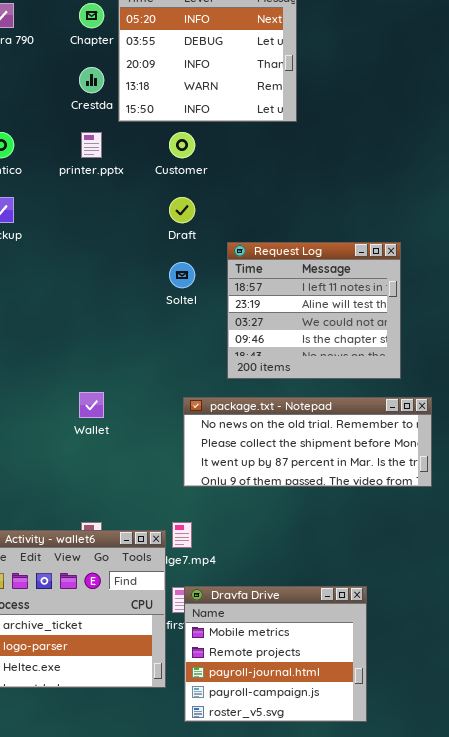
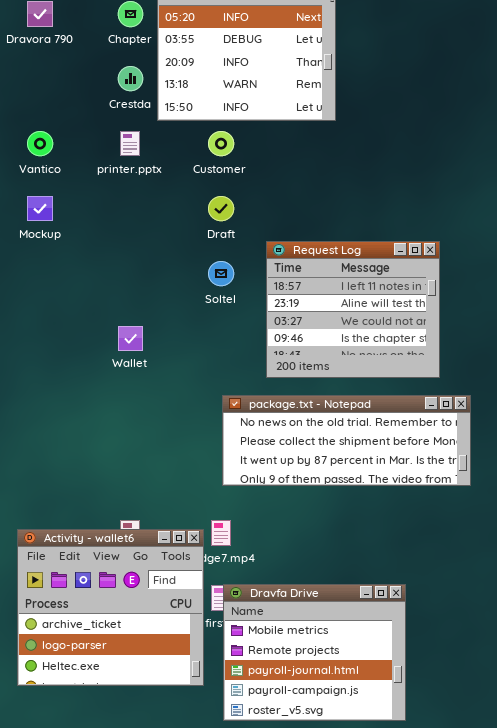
Wallet: [79,392,104,418] -> [118,326,143,351], moved

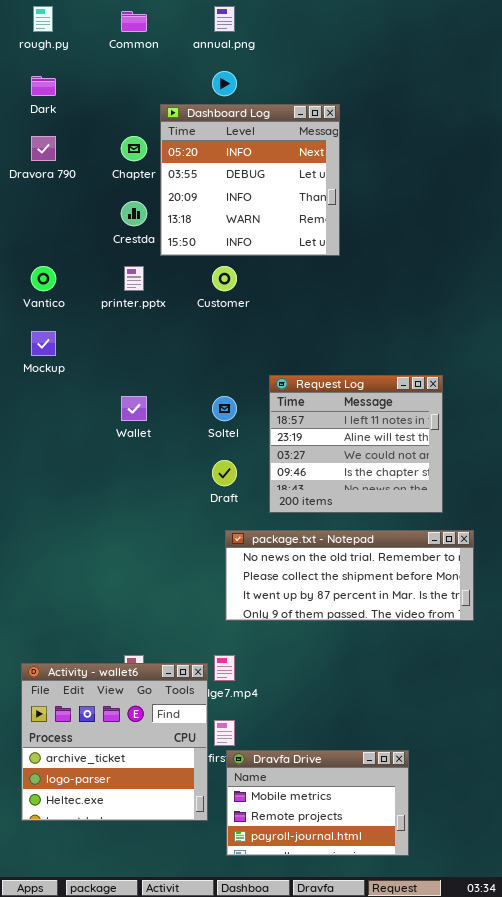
Draft: [208,196,234,221] -> [212,460,237,486], moved
Wallet: [118,326,143,351] -> [121,396,147,421], moved
Dravfa Drive: [223,584,406,721] -> [226,750,409,856], resized

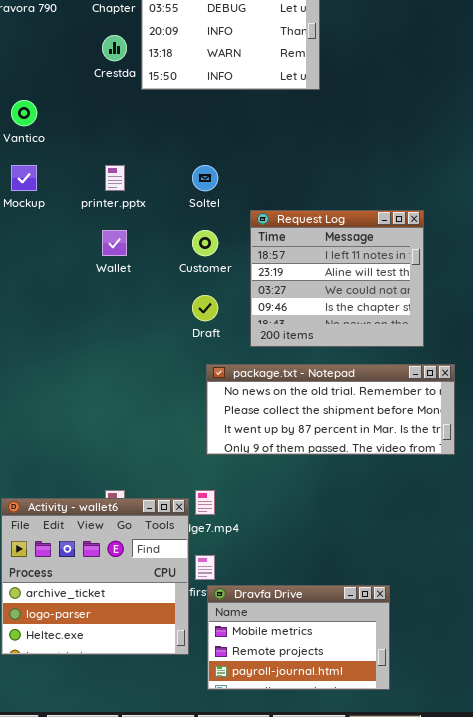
printer.pptx: [124,266,144,291] -> [105,165,125,191], moved
Customer: [212,266,237,291] -> [192,230,218,256], moved
Soltel: [212,396,237,421] -> [192,165,218,191], moved

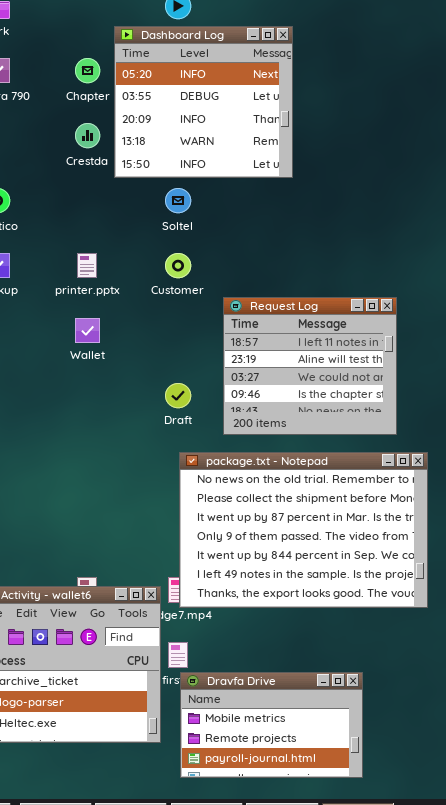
Soltel: [192,165,218,191] -> [165,188,191,213], moved
Customer: [192,230,218,256] -> [165,253,191,278], moved
package.txt - Notepad: [206,364,455,455] -> [179,452,428,608], resized

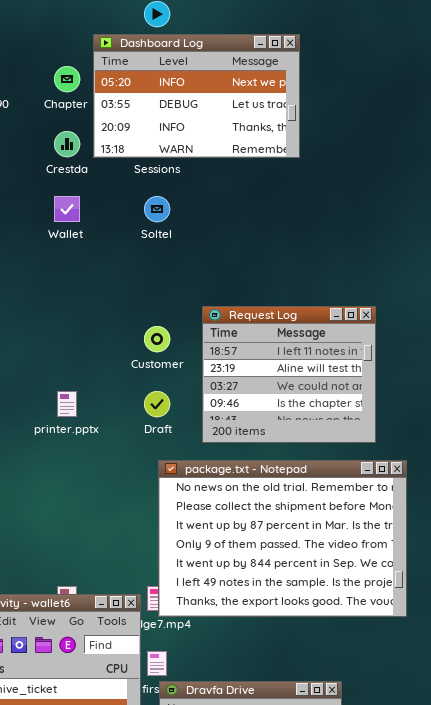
Dashboard Log: [114,26,293,178] -> [93,34,300,158], resized
printer.pptx: [77,253,97,278] -> [57,391,77,417], moved
Customer: [165,253,191,278] -> [144,326,170,352], moved
Wallet: [75,318,100,343] -> [54,196,80,222], moved

